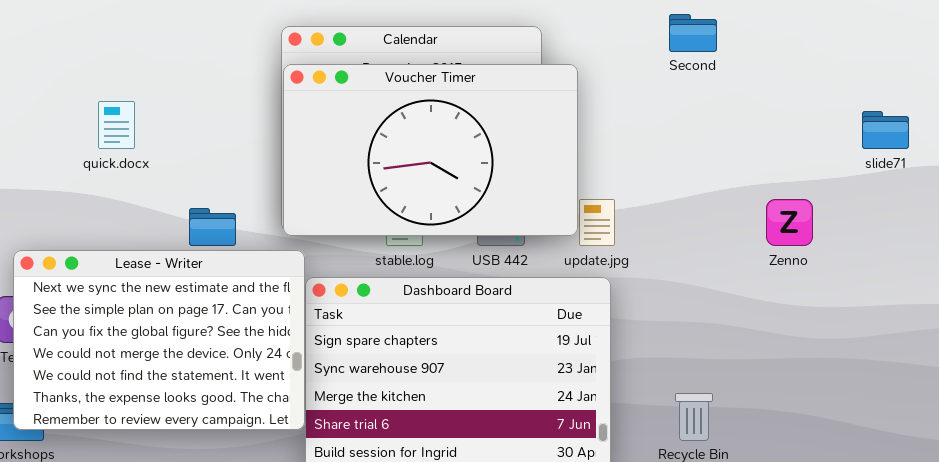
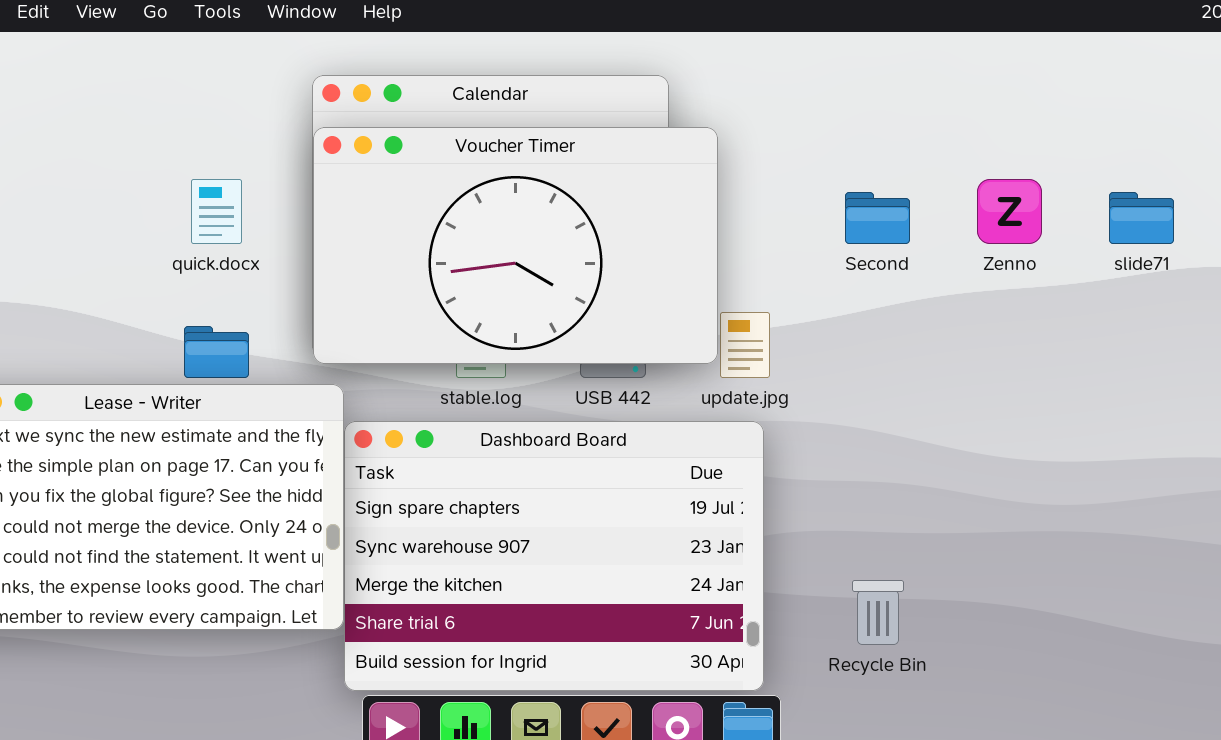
Second: [669,14,717,52] -> [845,192,910,244], moved
quick.docx: [98,101,135,149] -> [191,179,242,244], moved
Zenno: [766,199,813,246] -> [977,179,1042,244], moved

